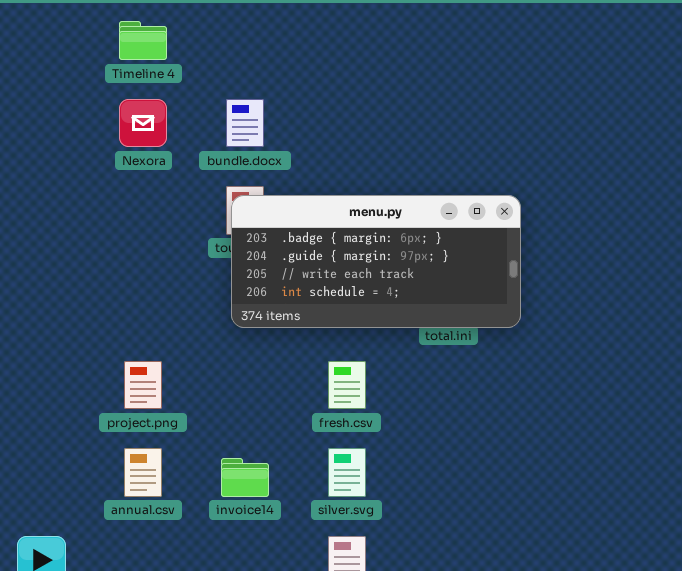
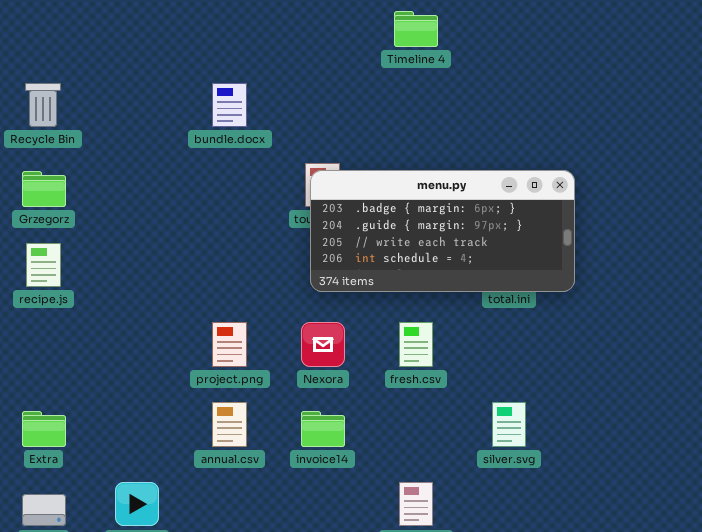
Timeline 4: [119,21,167,60] -> [394,11,438,47], moved
Nexora: [119,99,167,147] -> [301,322,345,367], moved
bundle.docx: [226,99,264,147] -> [212,83,247,127], moved
silver.svg: [328,448,366,497] -> [492,402,526,447], moved

